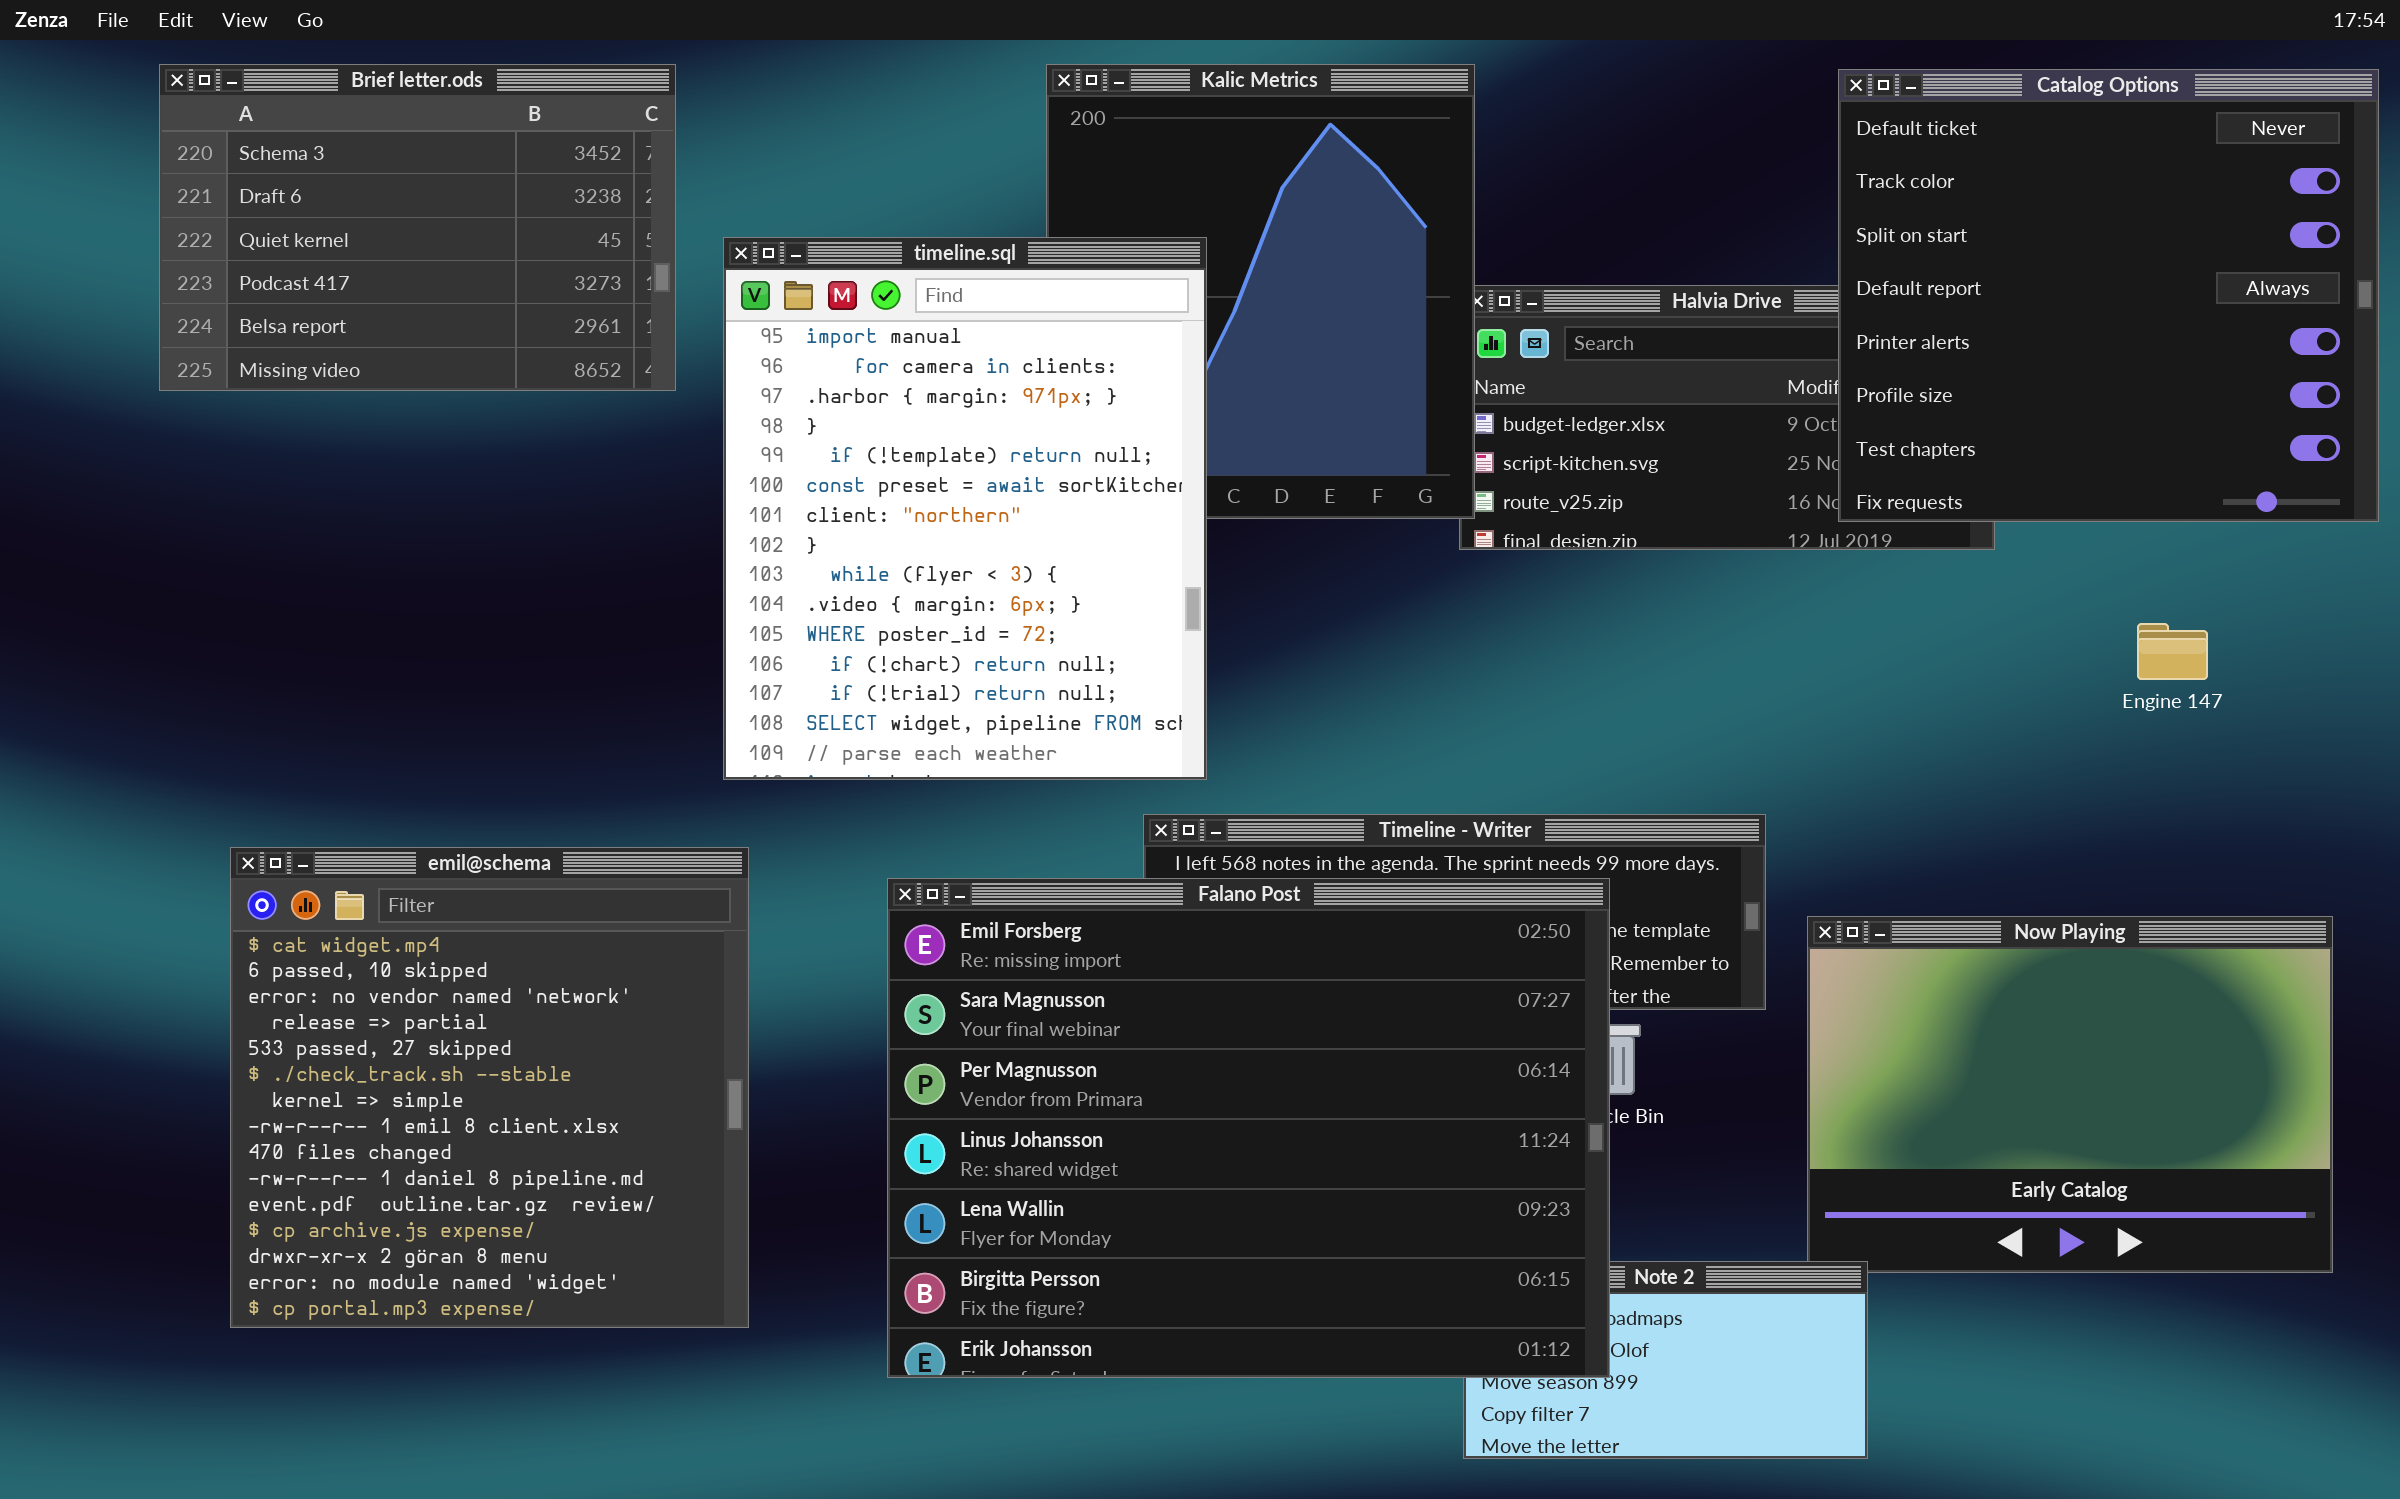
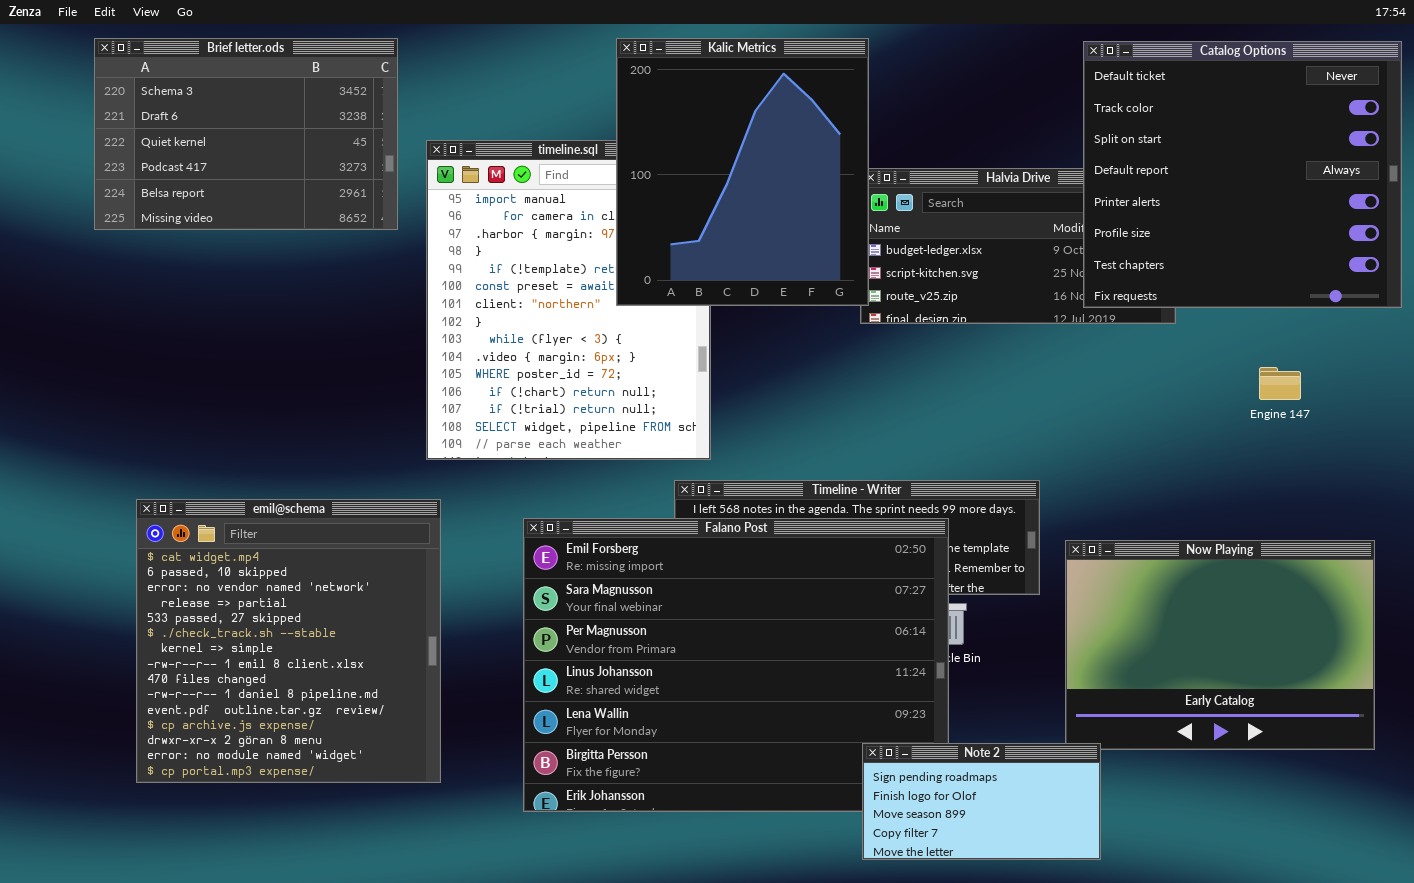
Kalic Metrics: [1046,64,1475,519] -> [616,38,869,306], raised
Note 2: [1463,1261,1868,1459] -> [862,743,1101,860], raised

